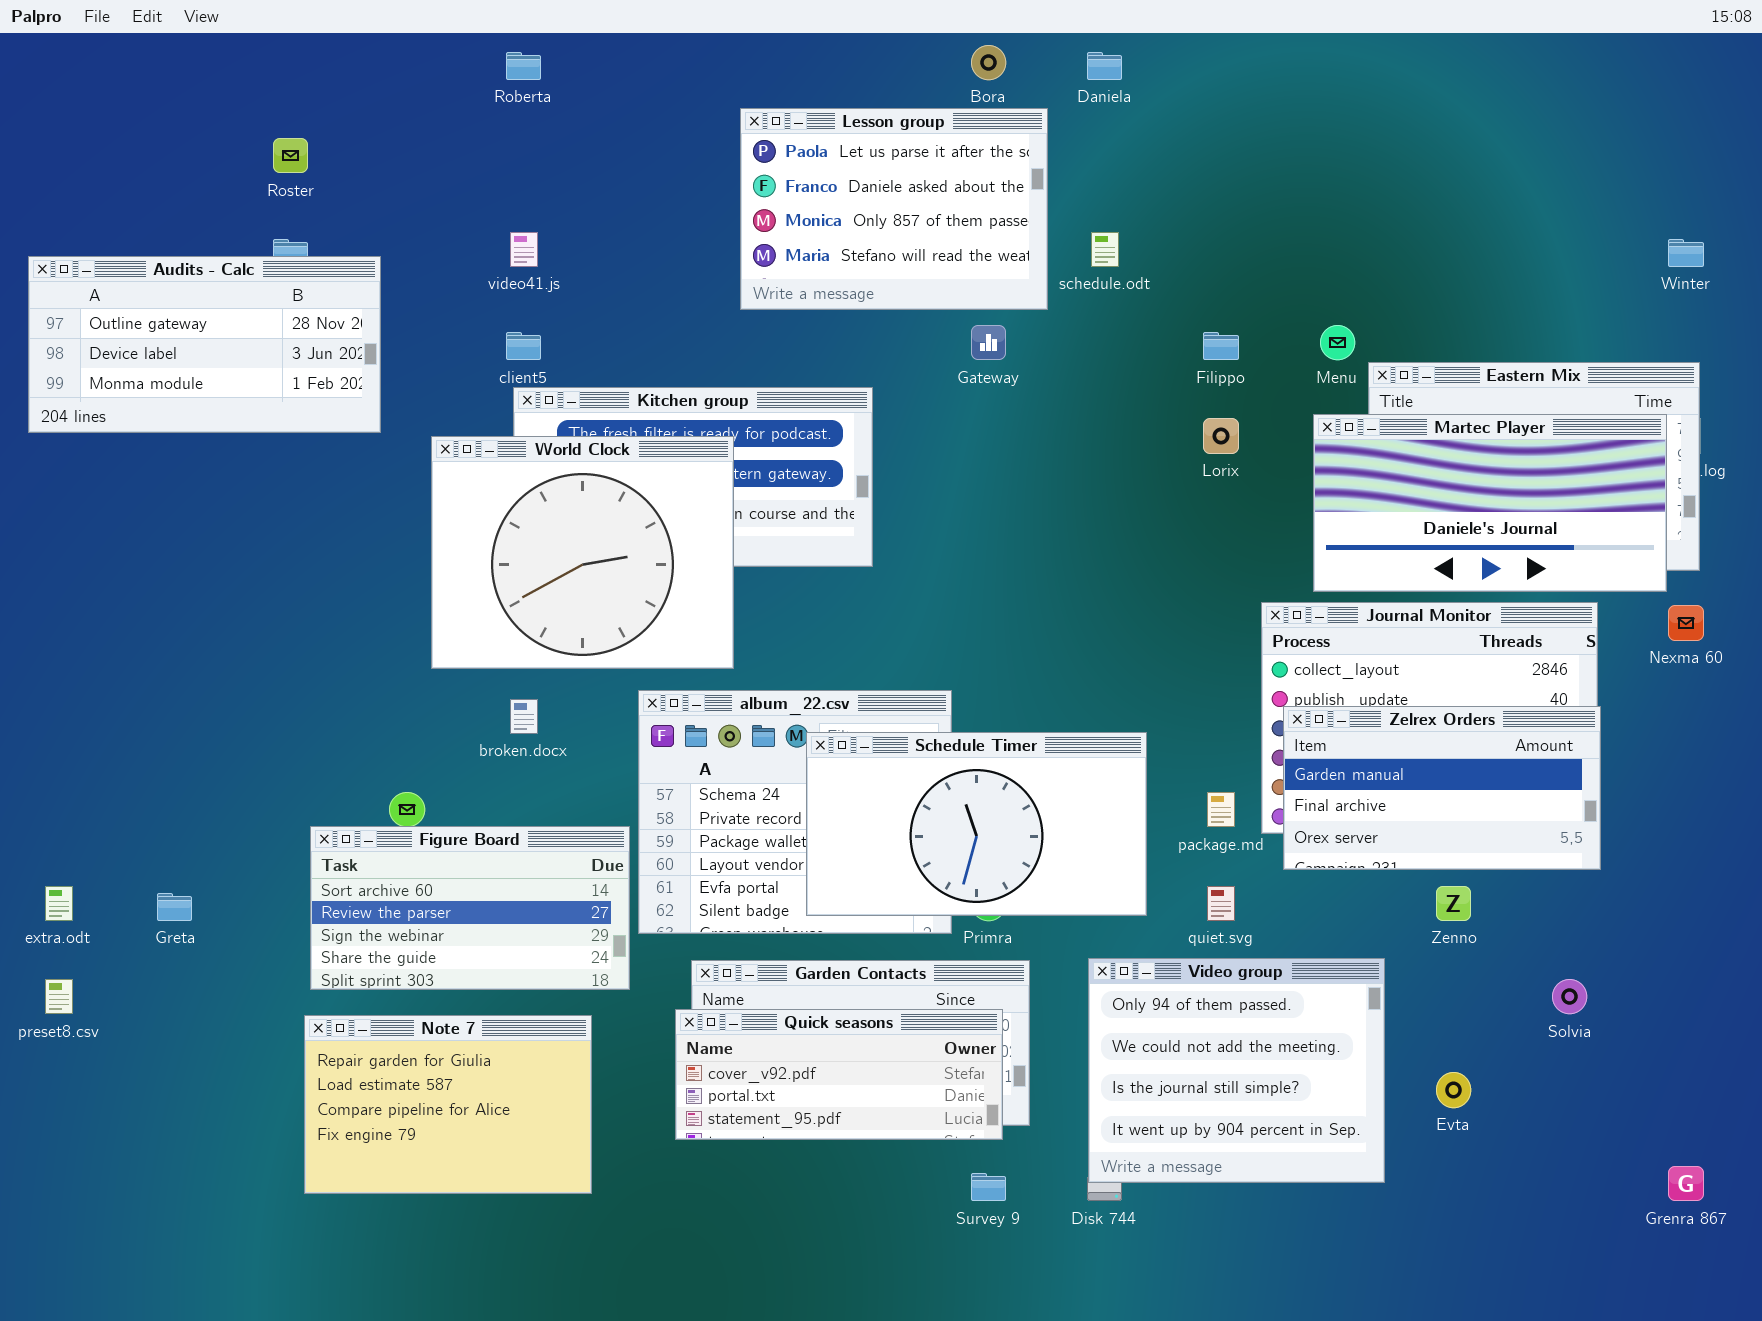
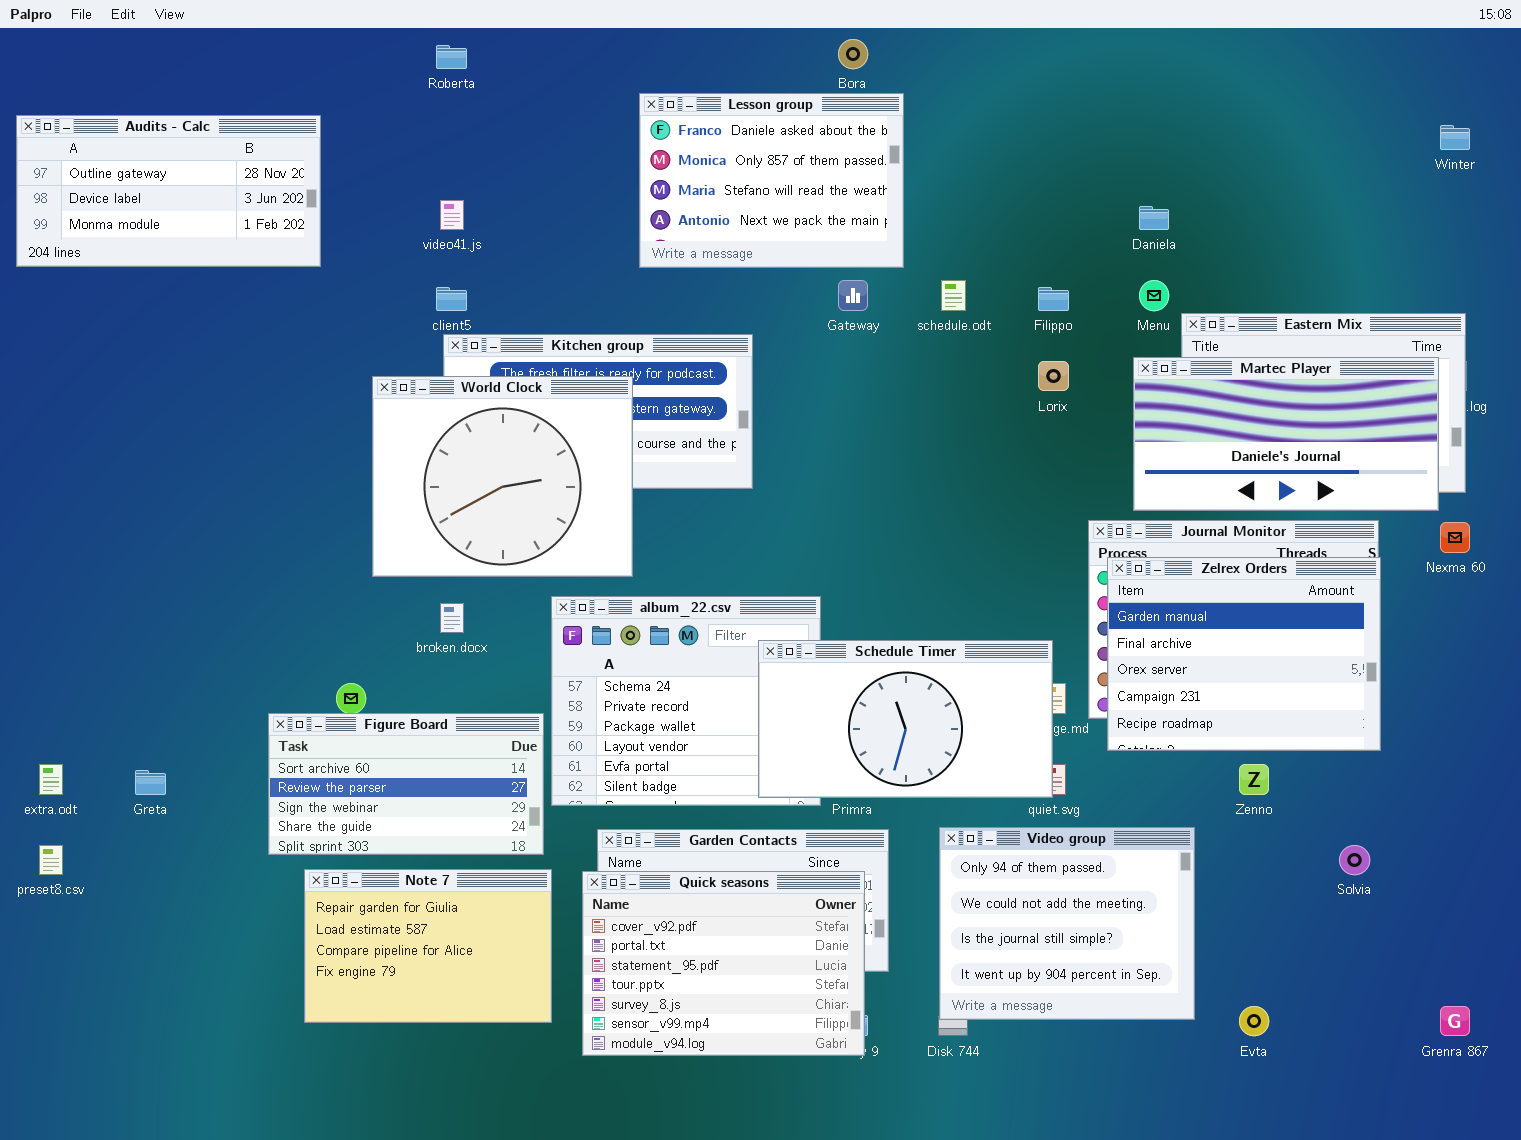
Daniela: [1087,52,1122,80] -> [1139,206,1169,230], moved
Lesson group: [740,108,1048,310] -> [639,93,904,268], scrolled down 1 row
schedule.odt: [1091,232,1119,267] -> [941,280,966,311], moved
Winter: [1668,239,1704,267] -> [1440,125,1470,150], moved
Audits - Calc: [28,256,381,433] -> [16,115,321,267], moved
Zelrex Orders: [1283,706,1601,870] -> [1107,557,1381,751], resized
Schedule Timer: [806,732,1147,916] -> [758,640,1053,798], moved
Quick seasons: [675,1009,1003,1140] -> [582,871,865,1056], resized
Note 7: [304,1015,592,1194] -> [304,869,552,1023], moved
Evta: [1436,1072,1471,1108] -> [1239,1006,1269,1036], moved

